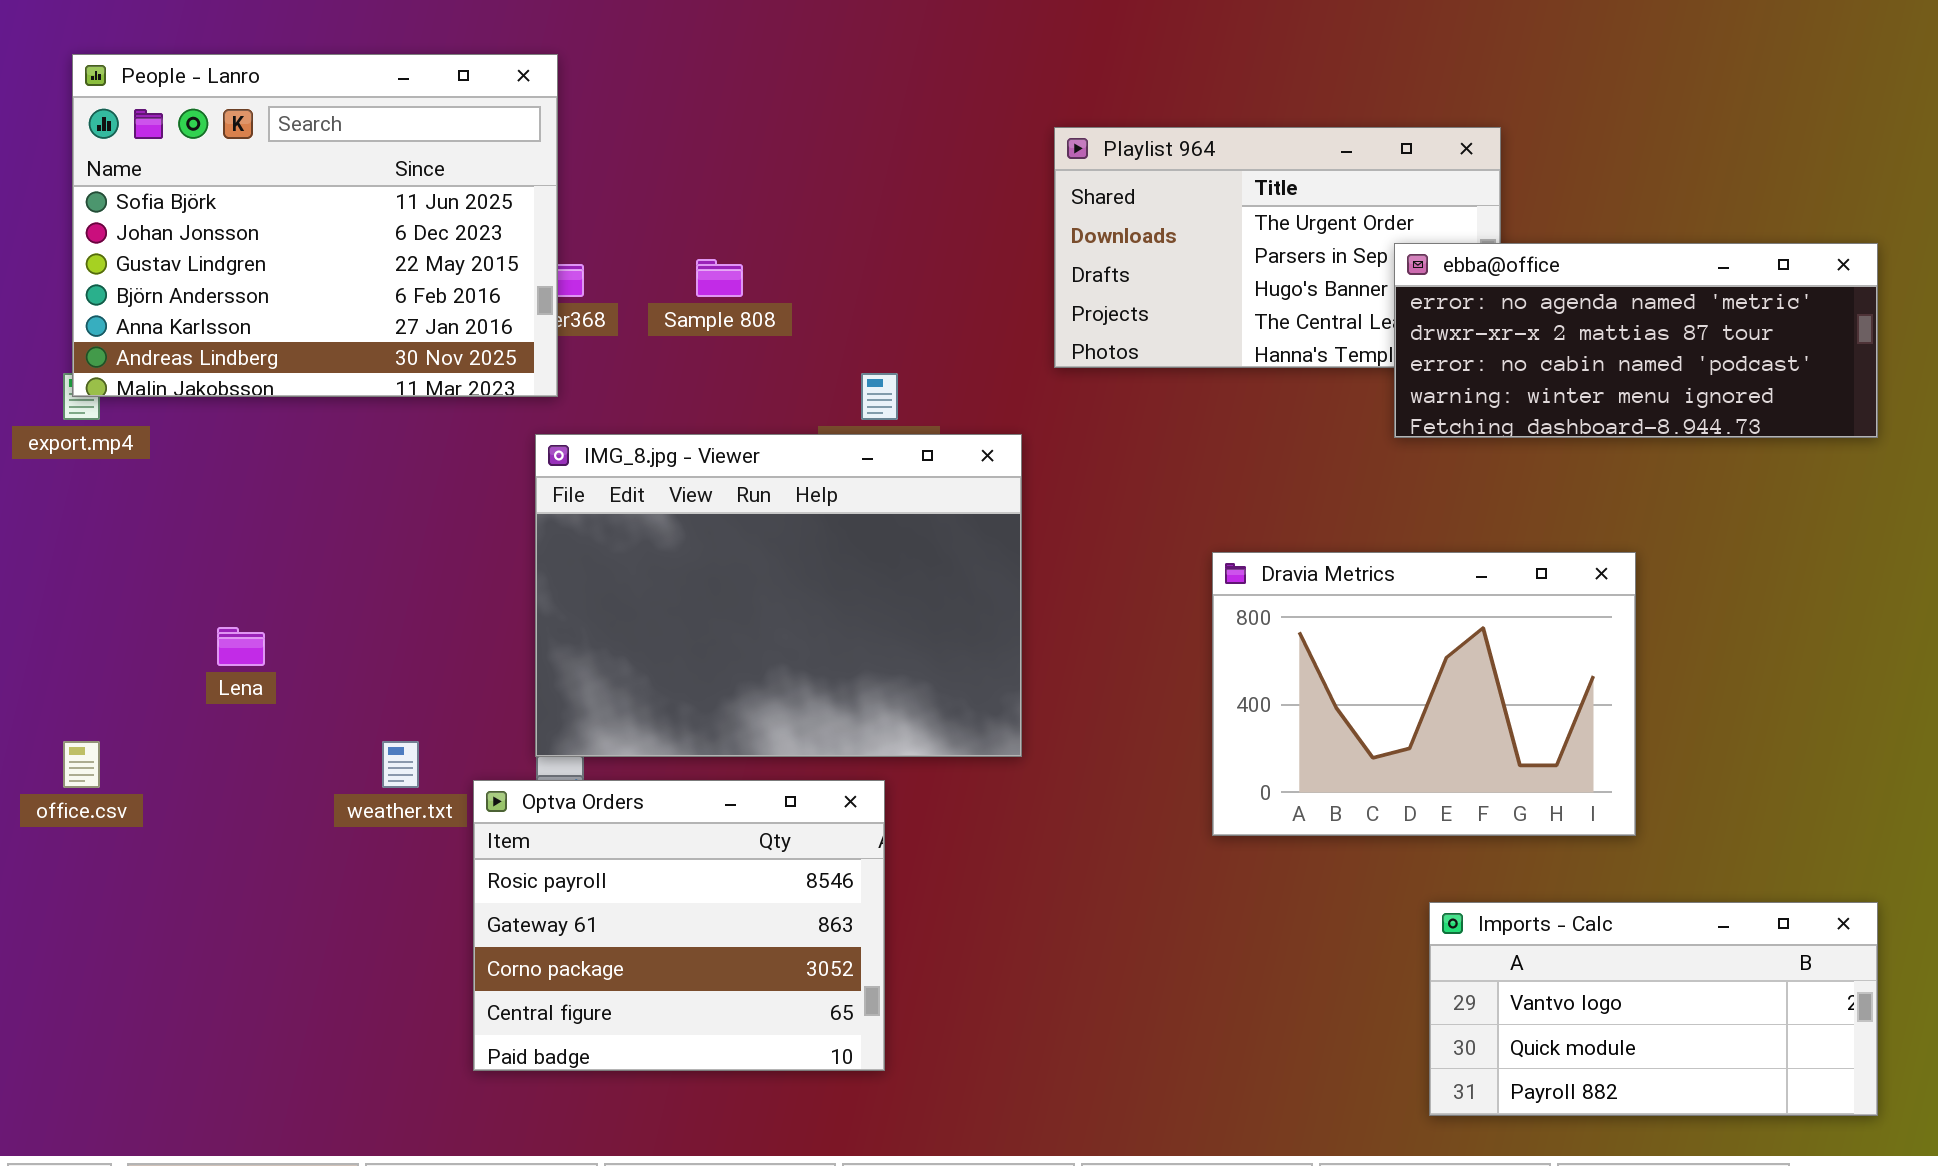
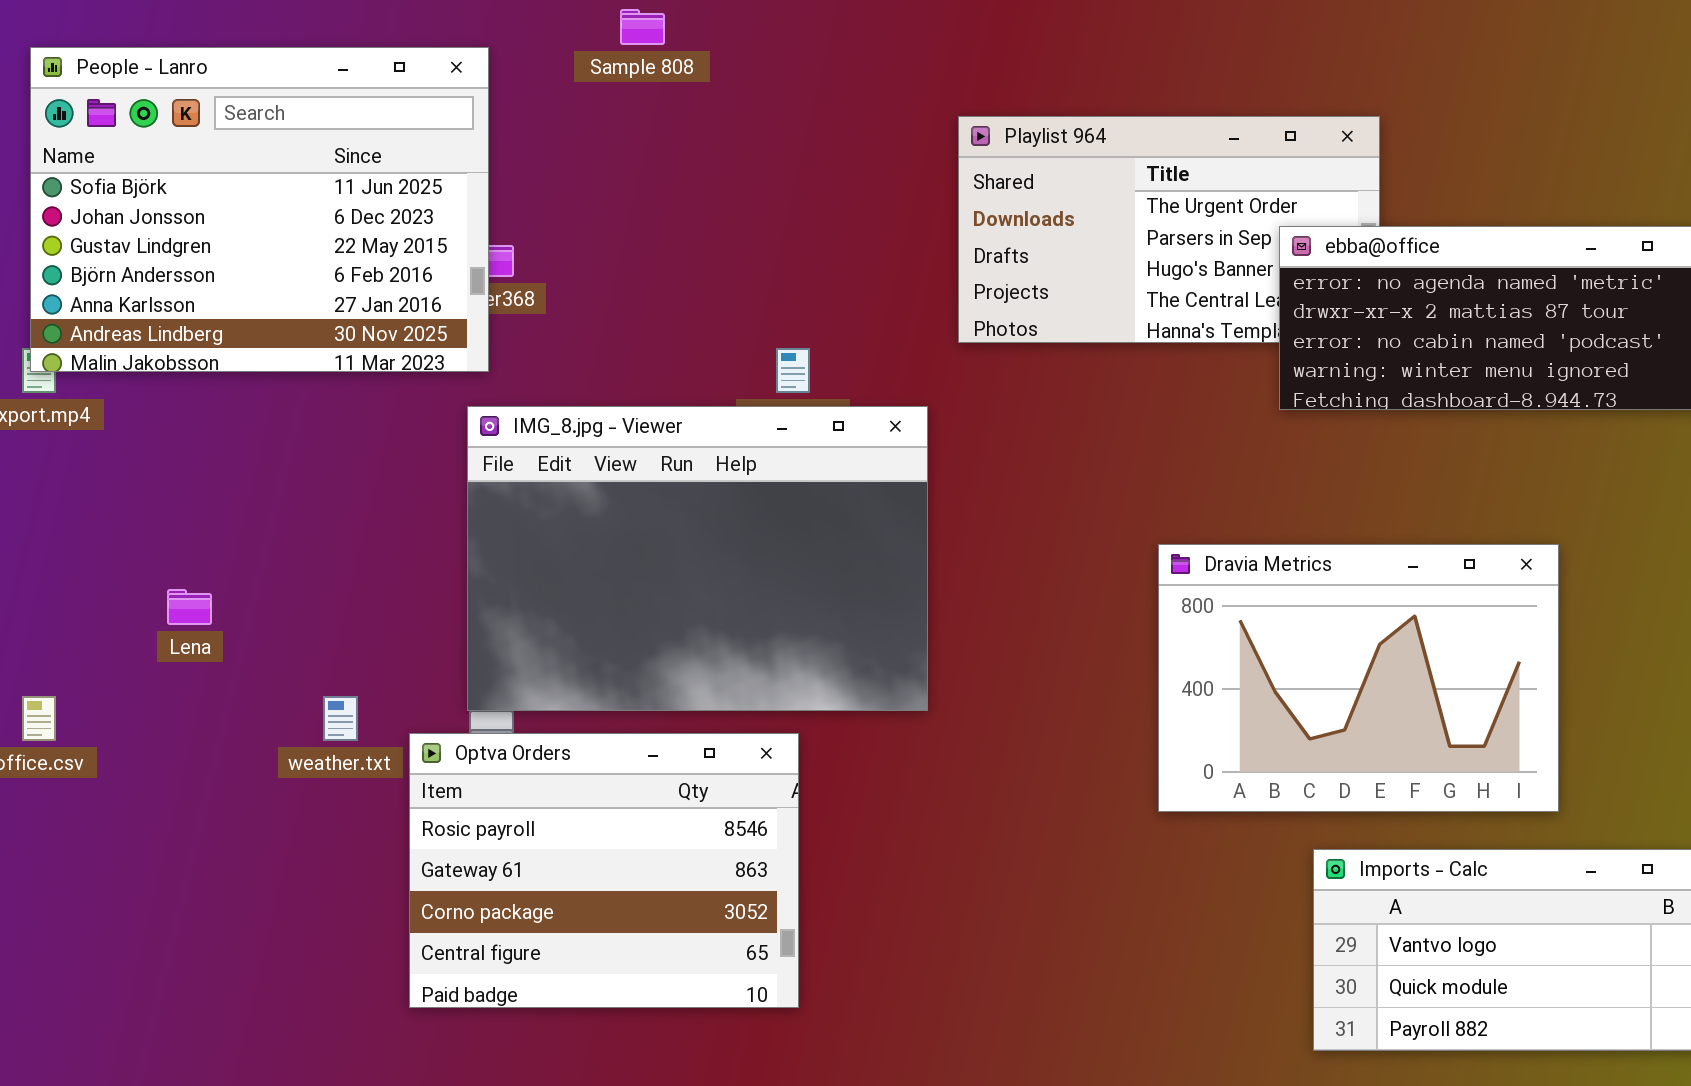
Sample 808: [696,259,743,297] -> [620,9,665,45], moved
Dravia Metrics: [1212,552,1636,836] -> [1158,544,1559,812], moved

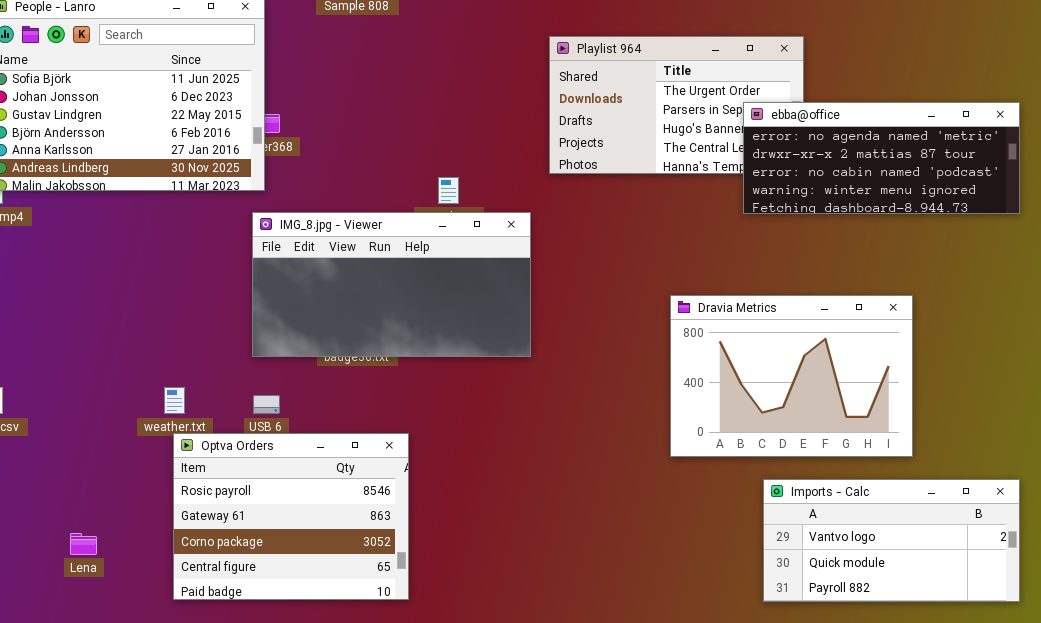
IMG_8.jpg - Viewer: [467,406,928,711] -> [252,212,531,357], resized
Lena: [167,589,212,625] -> [70,533,97,555], moved
Optva Orders: [409,733,799,1008] -> [173,433,409,600], moved

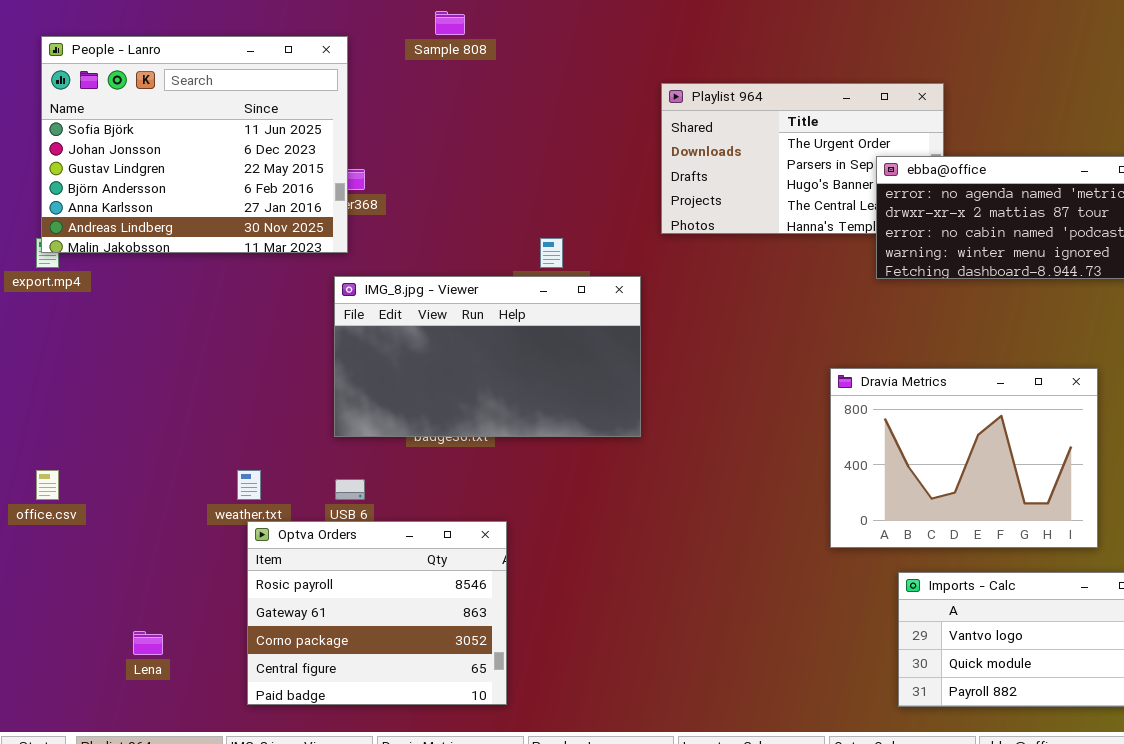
Dravia Metrics: [670,295,913,457] -> [830,368,1098,548], moved

